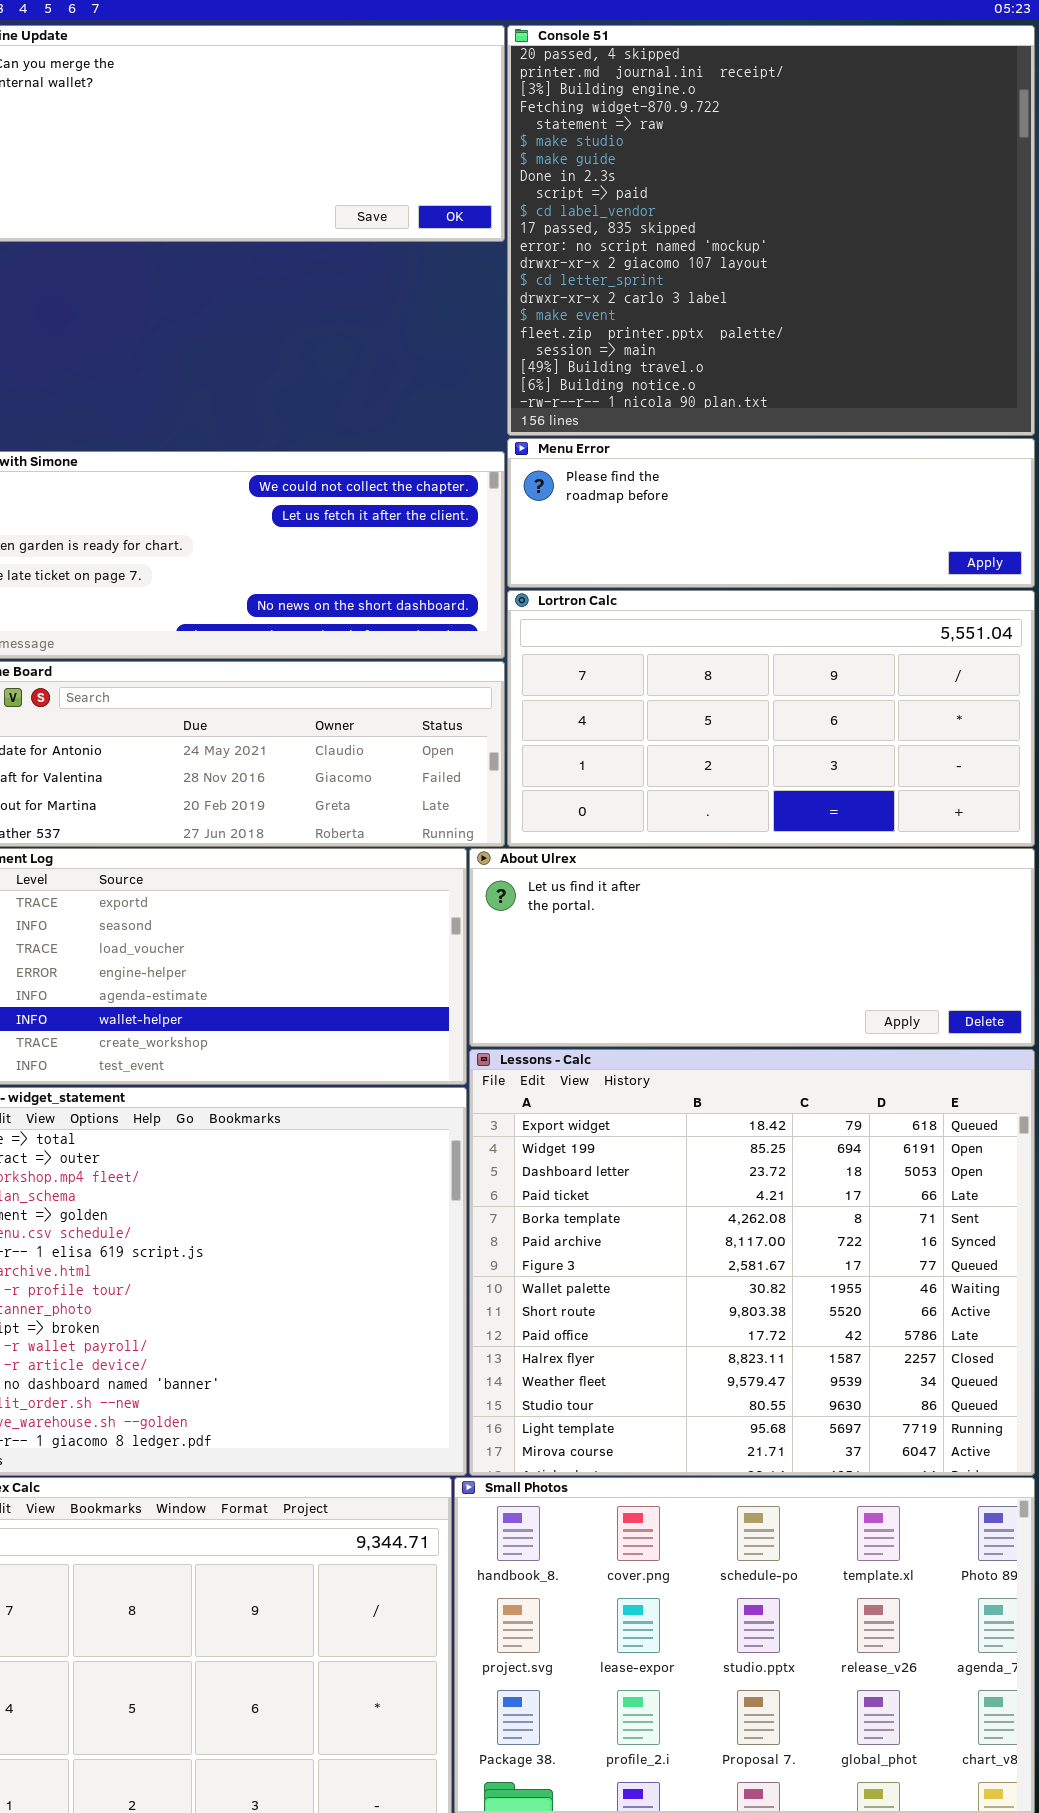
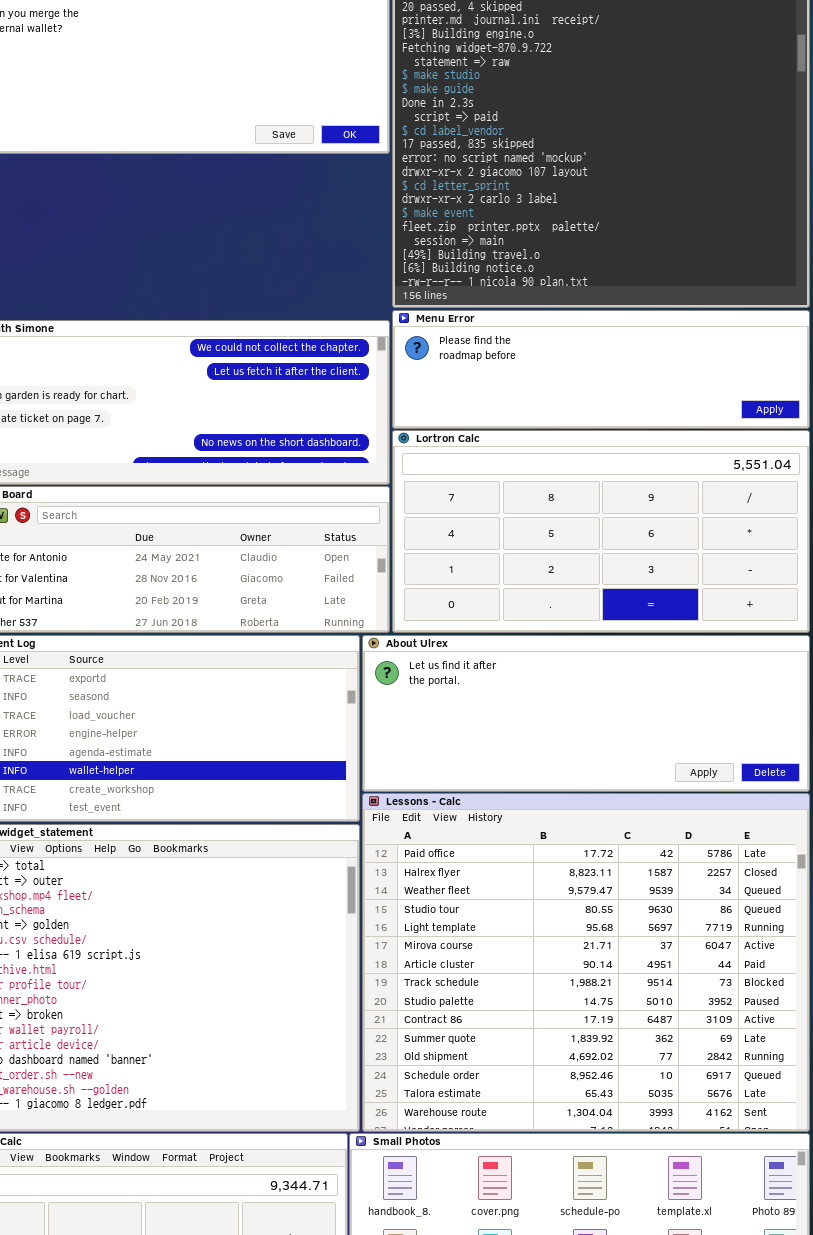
Lessons - Calc: [469,1049,1035,1476] -> [362,793,810,1132], scrolled down 9 rows

